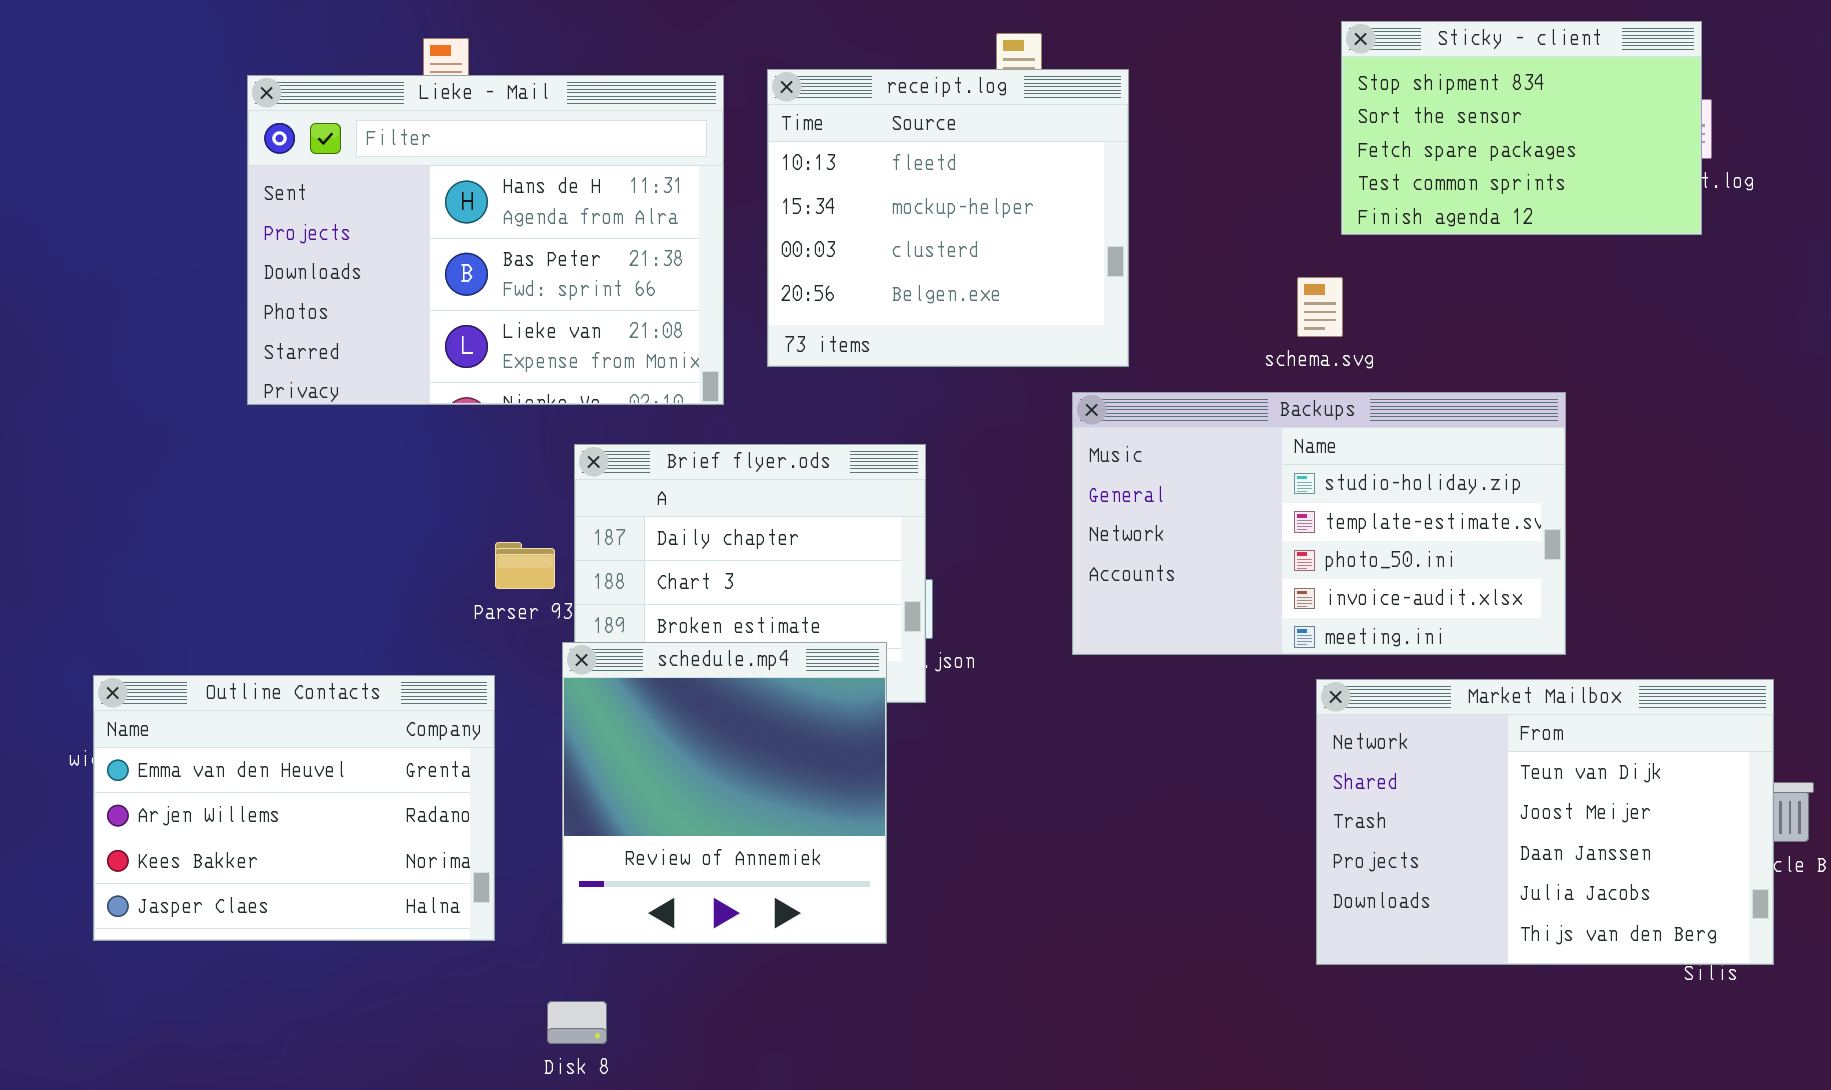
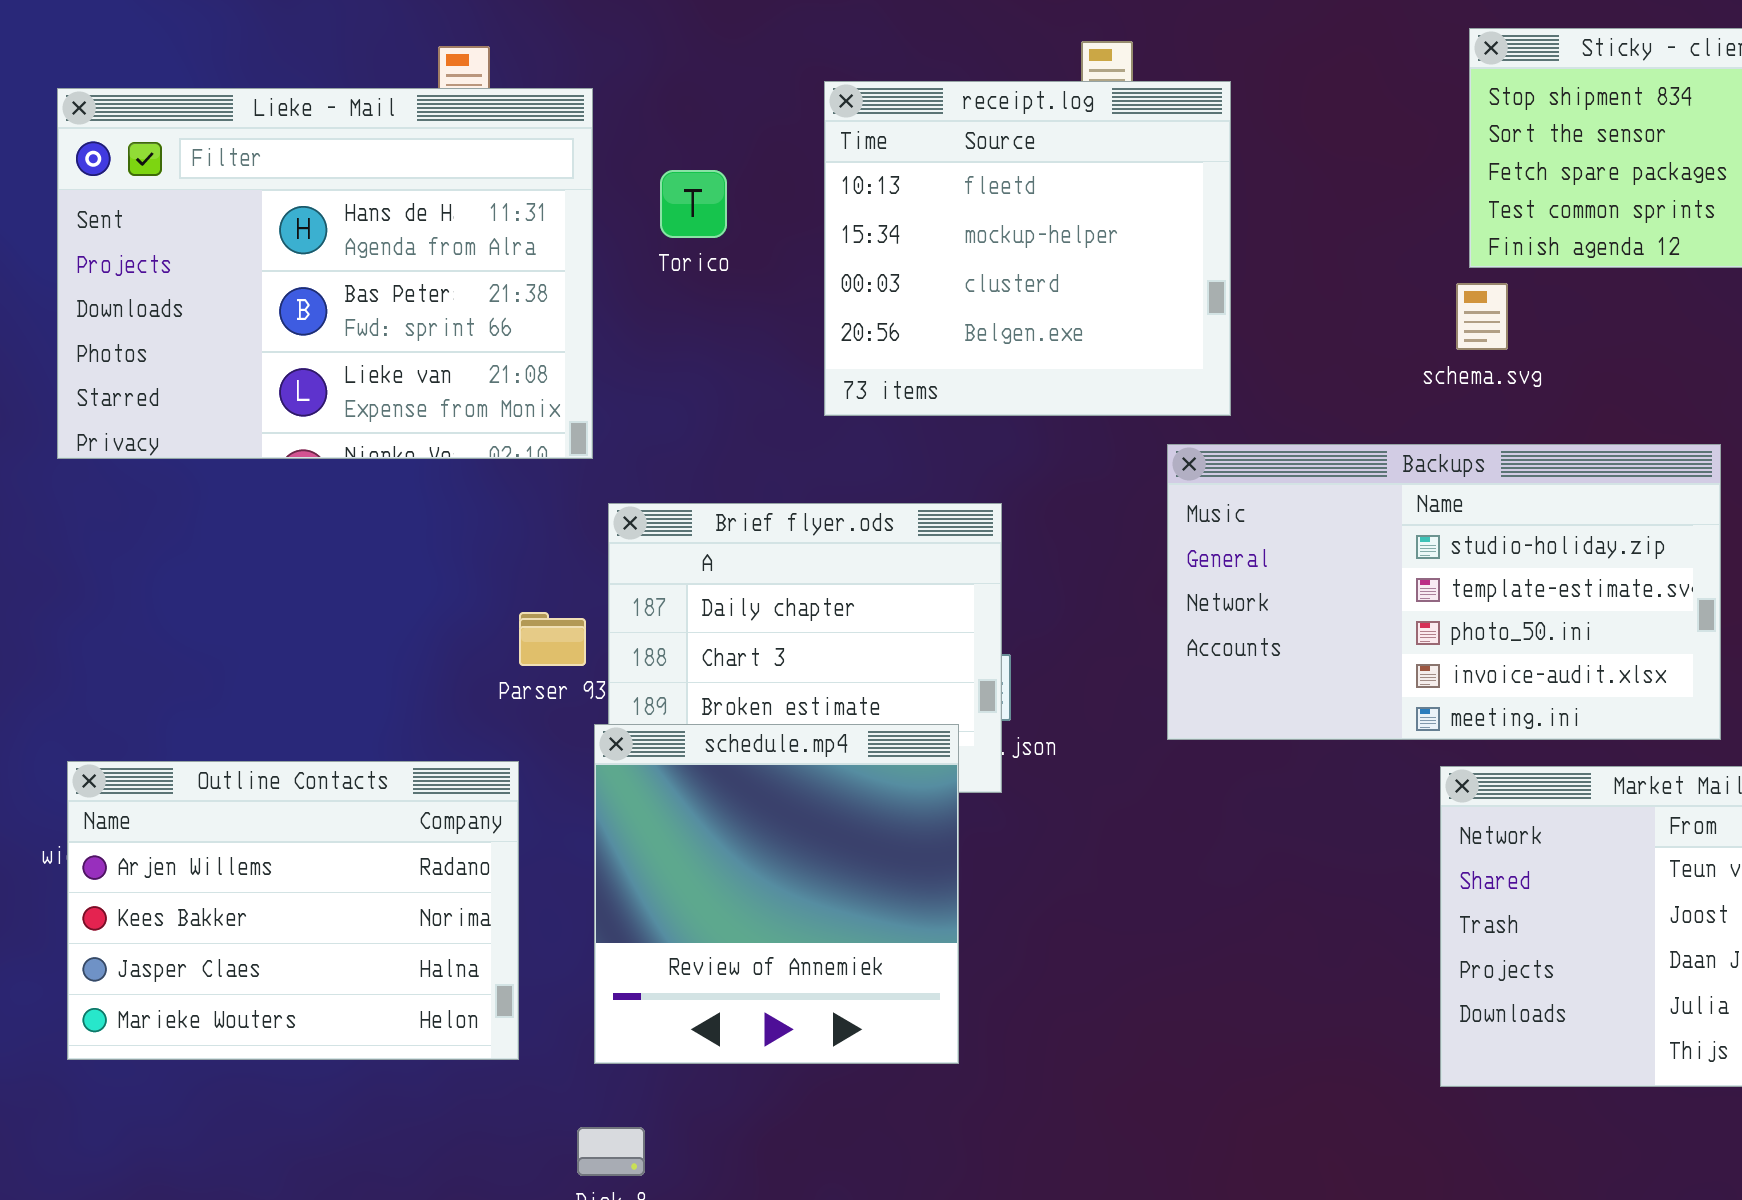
Lieke - Mail: [247,75,724,405] -> [57,88,593,459], moved
schema.svg: [1297,277,1343,337] -> [1456,283,1508,350], moved
Outline Contacts: [93,675,495,941] -> [67,761,519,1060], scrolled down 1 row

